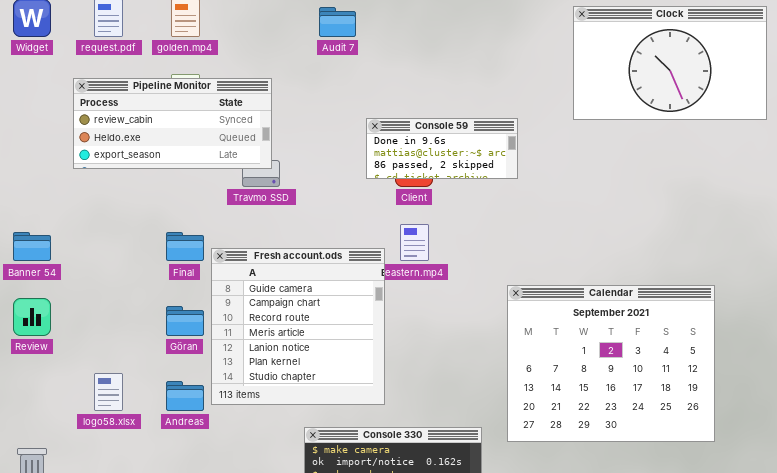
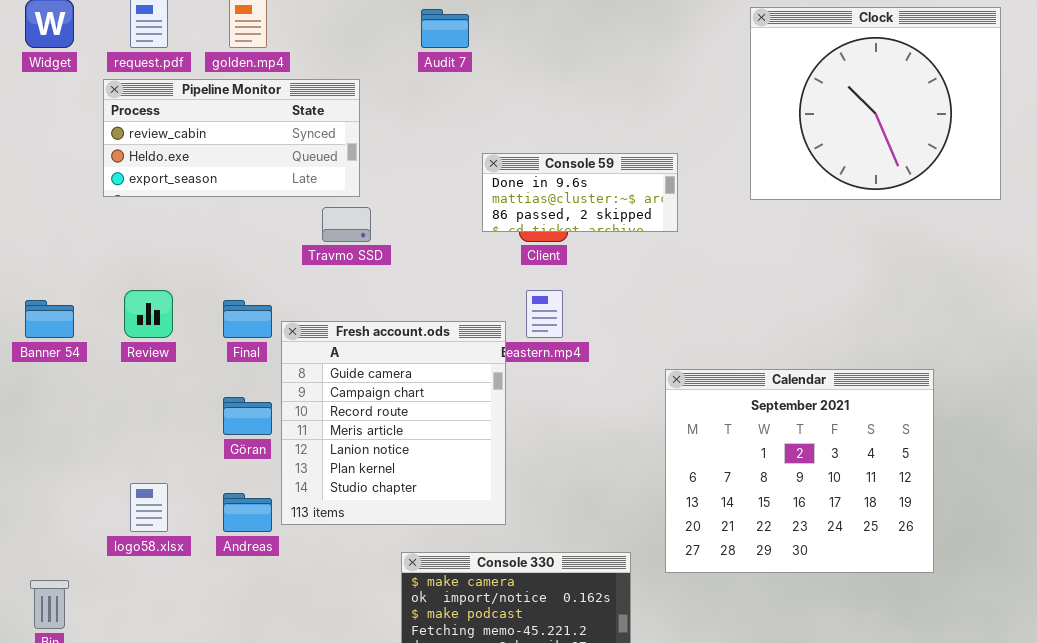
Clock: [573,6,767,120] -> [750,7,1001,200], resized
Pipeline Monitor: [73,78,272,169] -> [103,79,360,197], moved
Review: [13,298,51,336] -> [124,290,173,338], moved

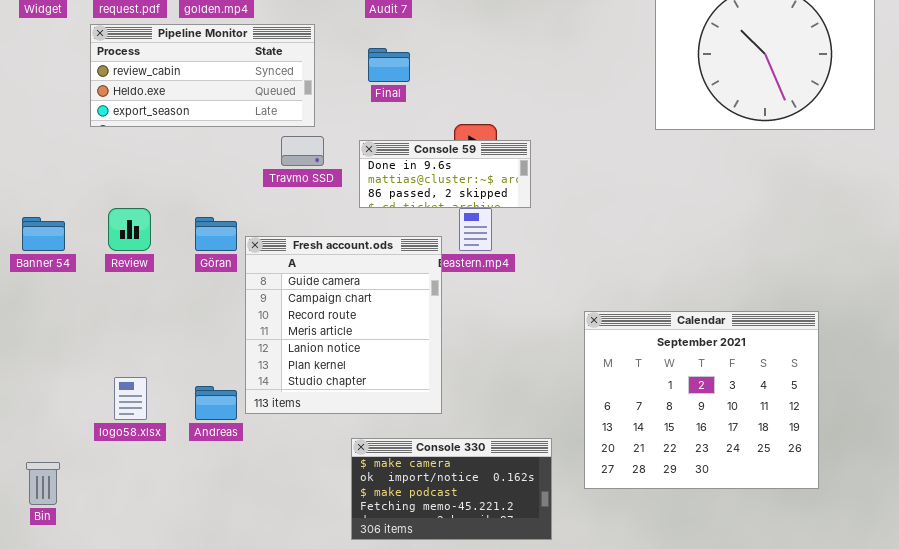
Console 59: [482,153,678,232] -> [359,140,531,208], moved
Final: [223,300,272,338] -> [368,48,410,82], moved
Calendar: [665,369,934,573] -> [584,311,819,489], moved
Göran: [223,397,272,435] -> [195,217,237,251], moved

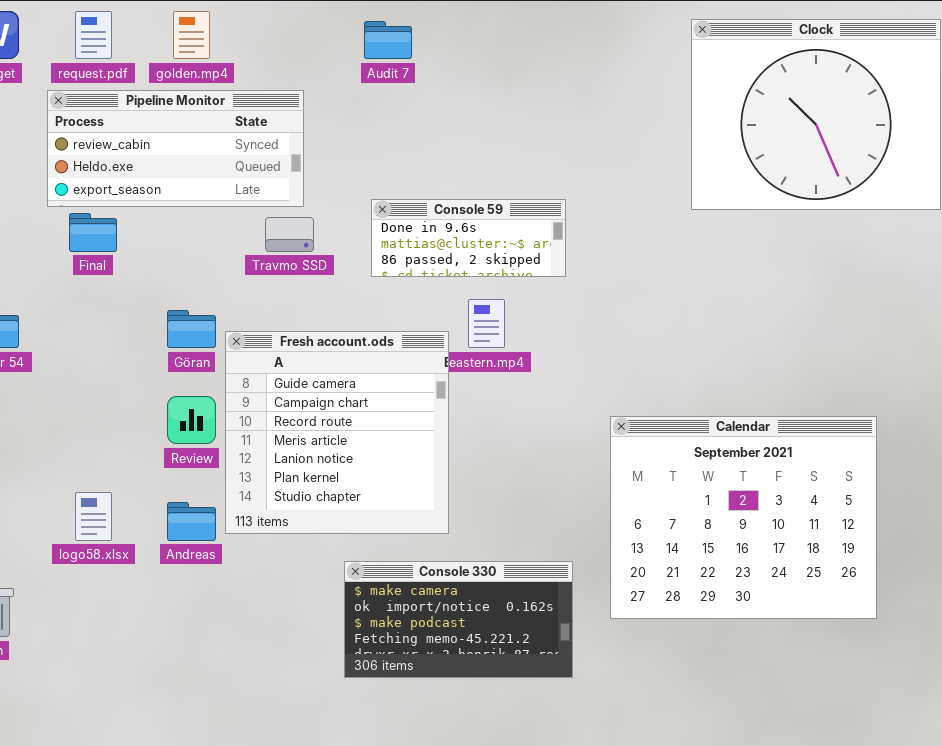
Final: [368,48,410,82] -> [69,213,117,252], moved
Console 59: [359,140,531,208] -> [371,199,566,277], moved
Review: [108,208,151,251] -> [167,396,216,444], moved

